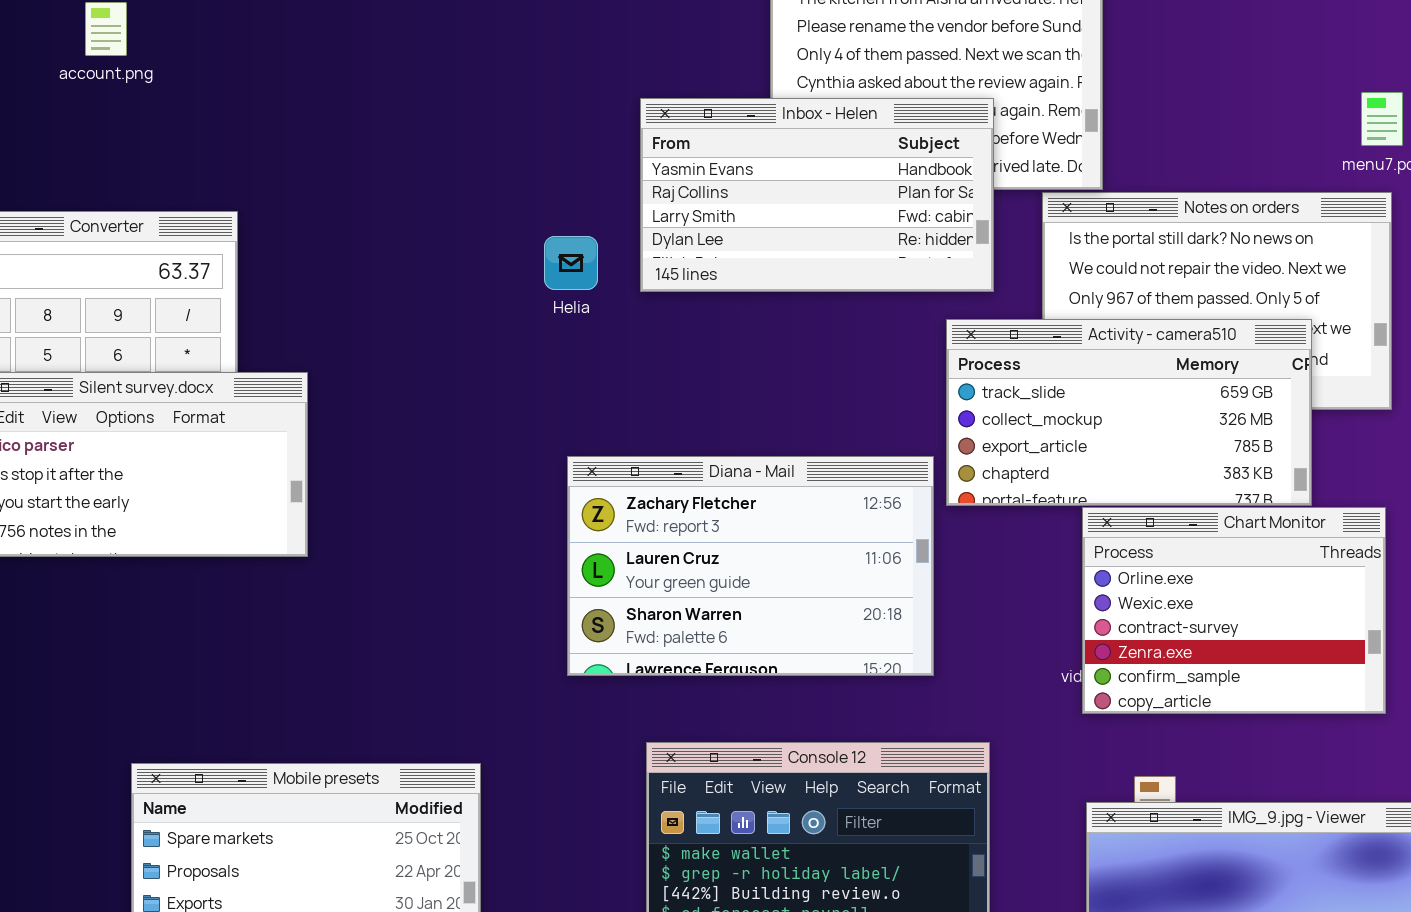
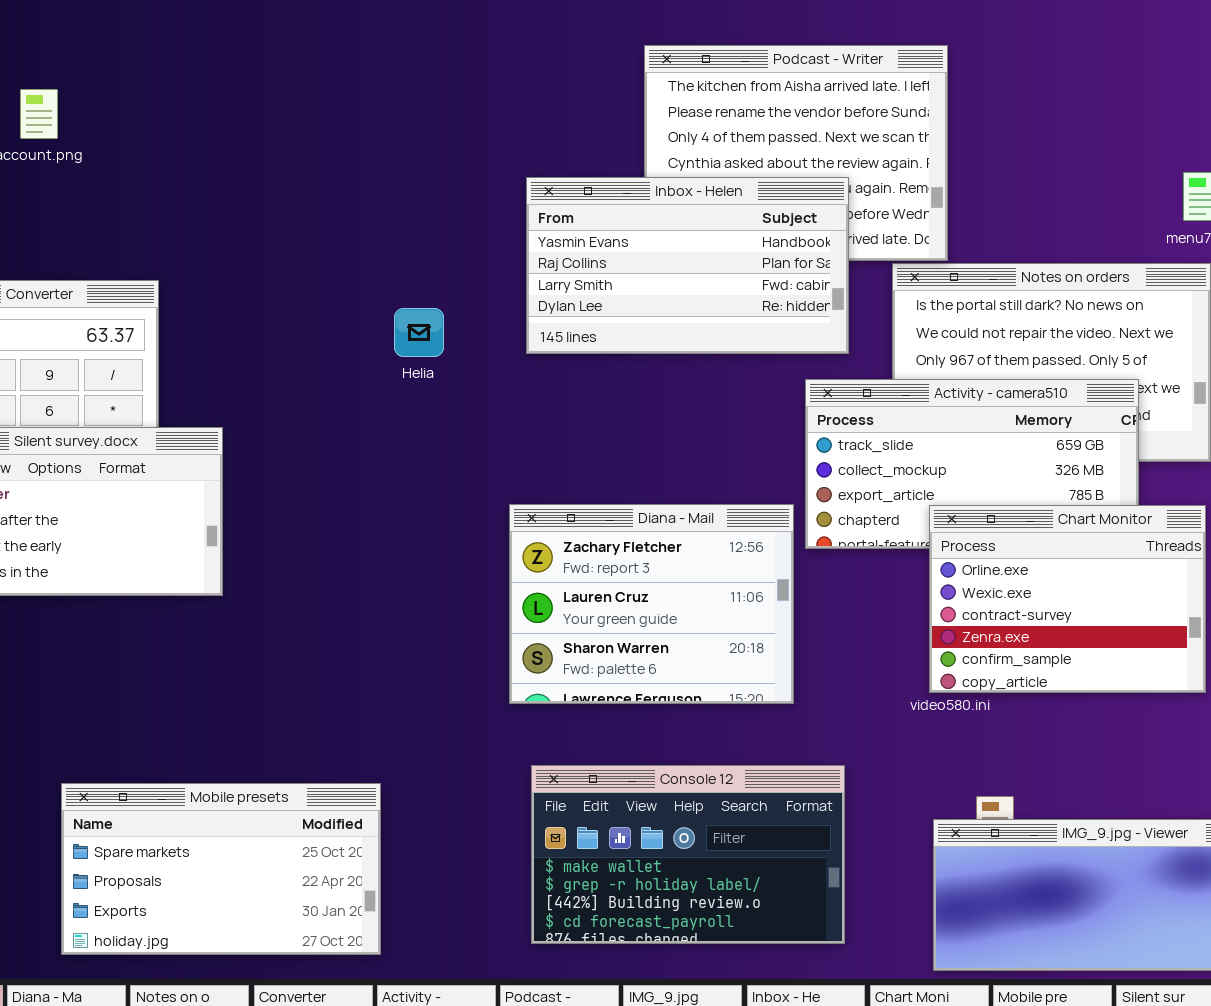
Helia: [544,236,598,290] -> [394,308,444,357], moved
Diana - Mail: [567,456,934,676] -> [509,504,794,704], resized
Chart Monitor: [1082,507,1386,714] -> [929,505,1206,693], moved

